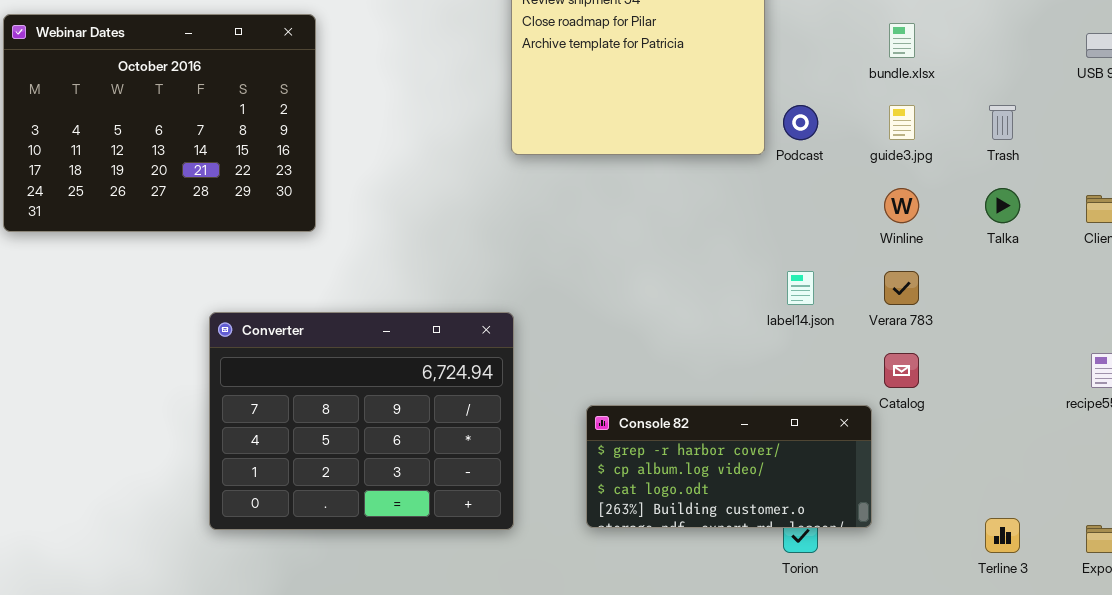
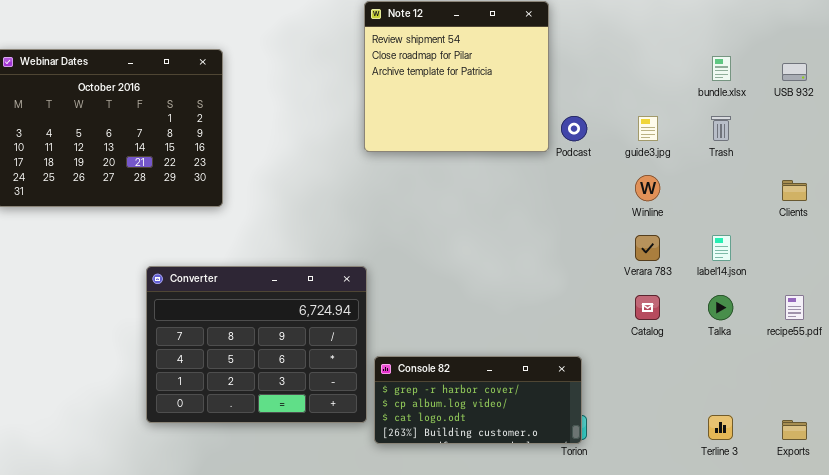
bundle.xlsx: [889,23,915,58] -> [712,56,731,81], moved
Talka: [985,188,1020,223] -> [708,295,733,320], moved
label14.json: [787,271,814,305] -> [712,235,731,261], moved
Console 82: [586,405,872,528] -> [374,356,582,444], moved

